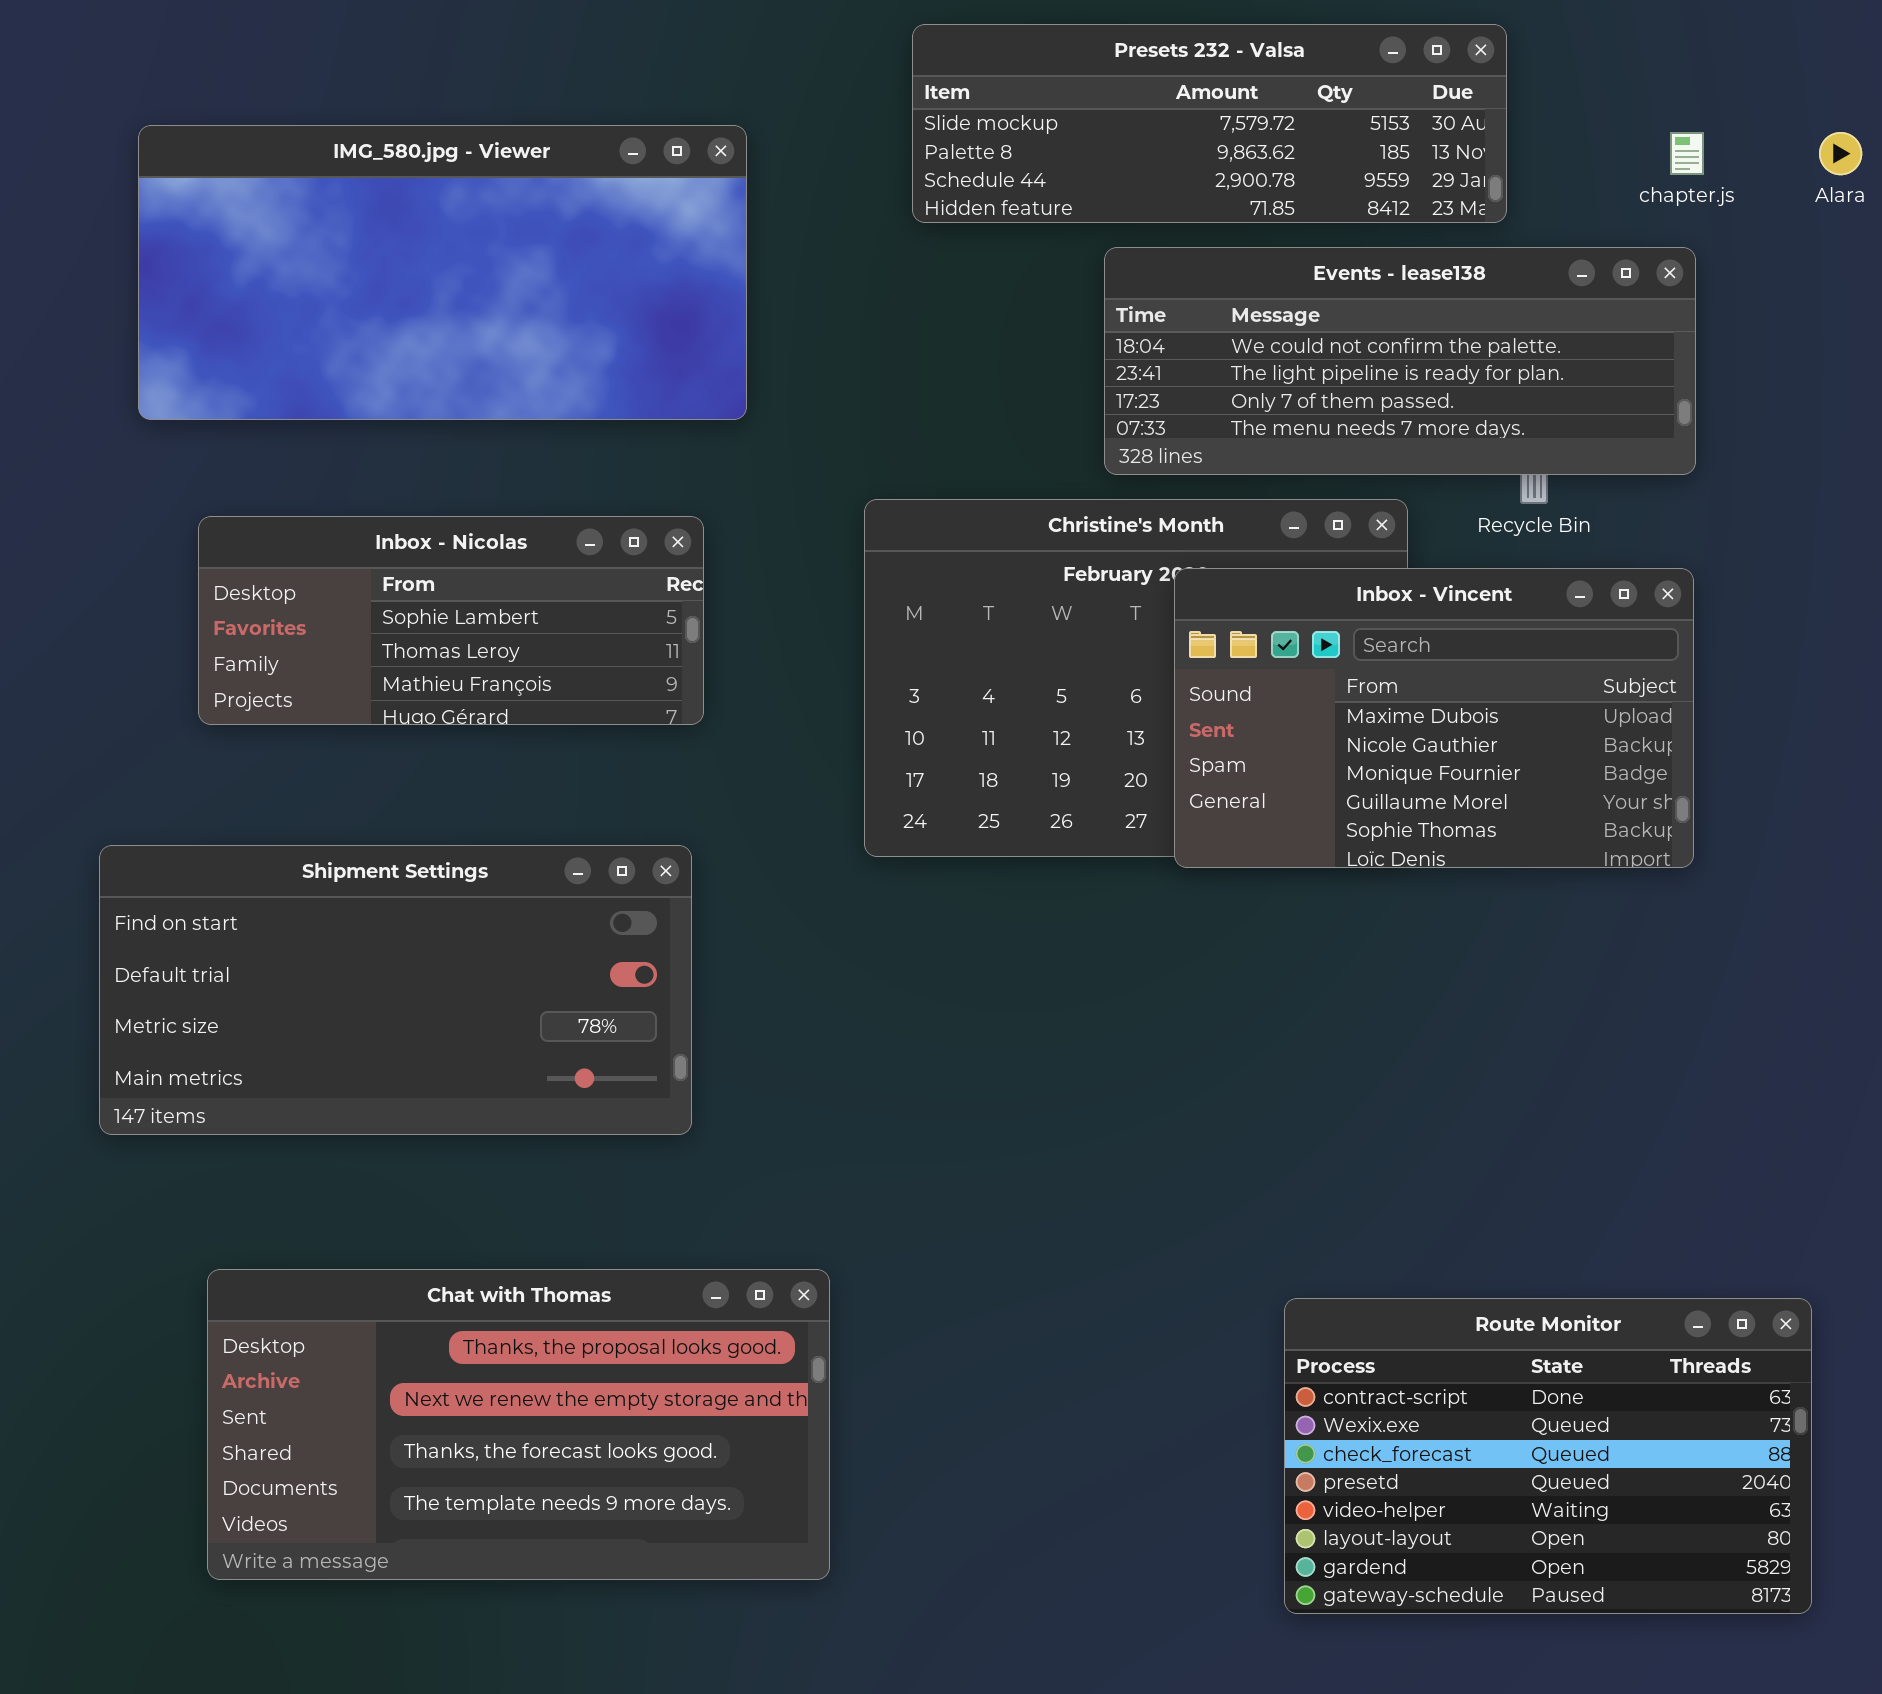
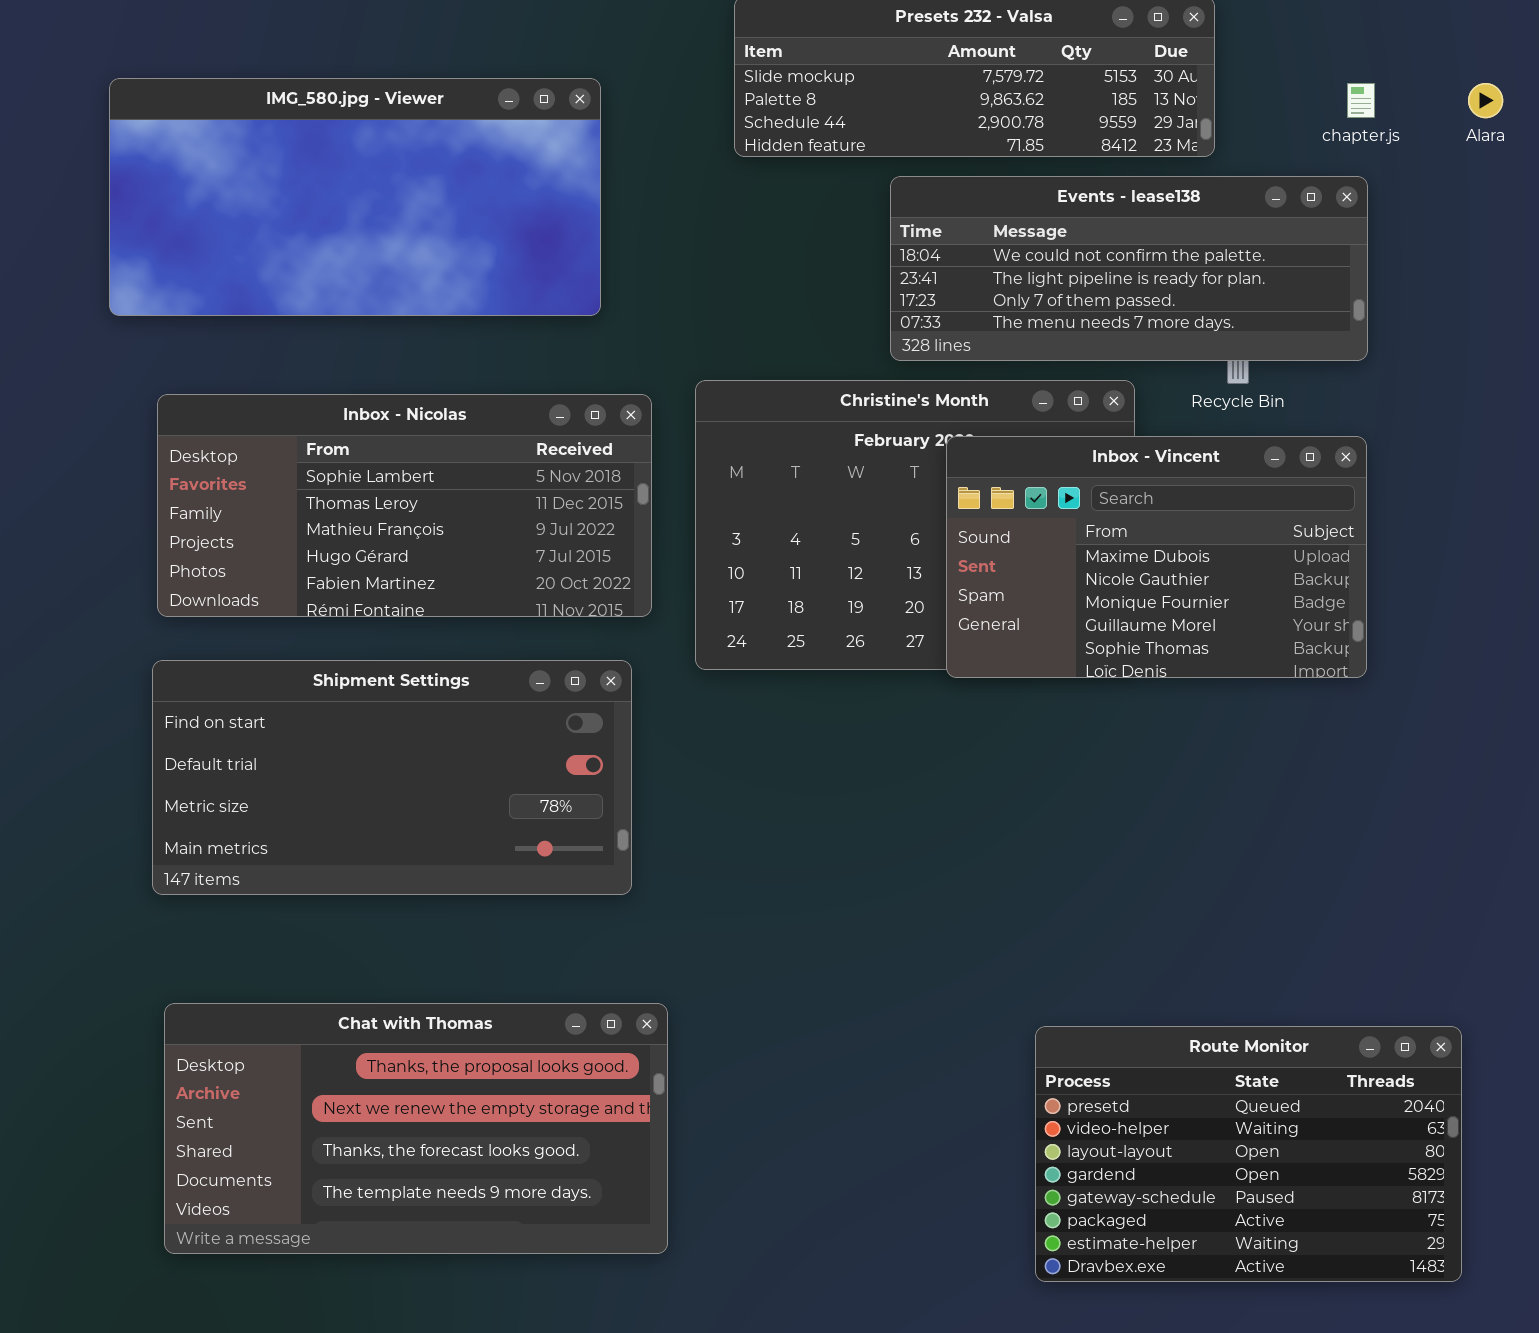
Inbox - Nicolas: [198,516,704,725] -> [157,394,652,617], resized
Shipment Settings: [99,845,692,1135] -> [152,660,632,895], moved
Route Monitor: [1284,1298,1812,1614] -> [1035,1026,1462,1282], scrolled down 3 rows

